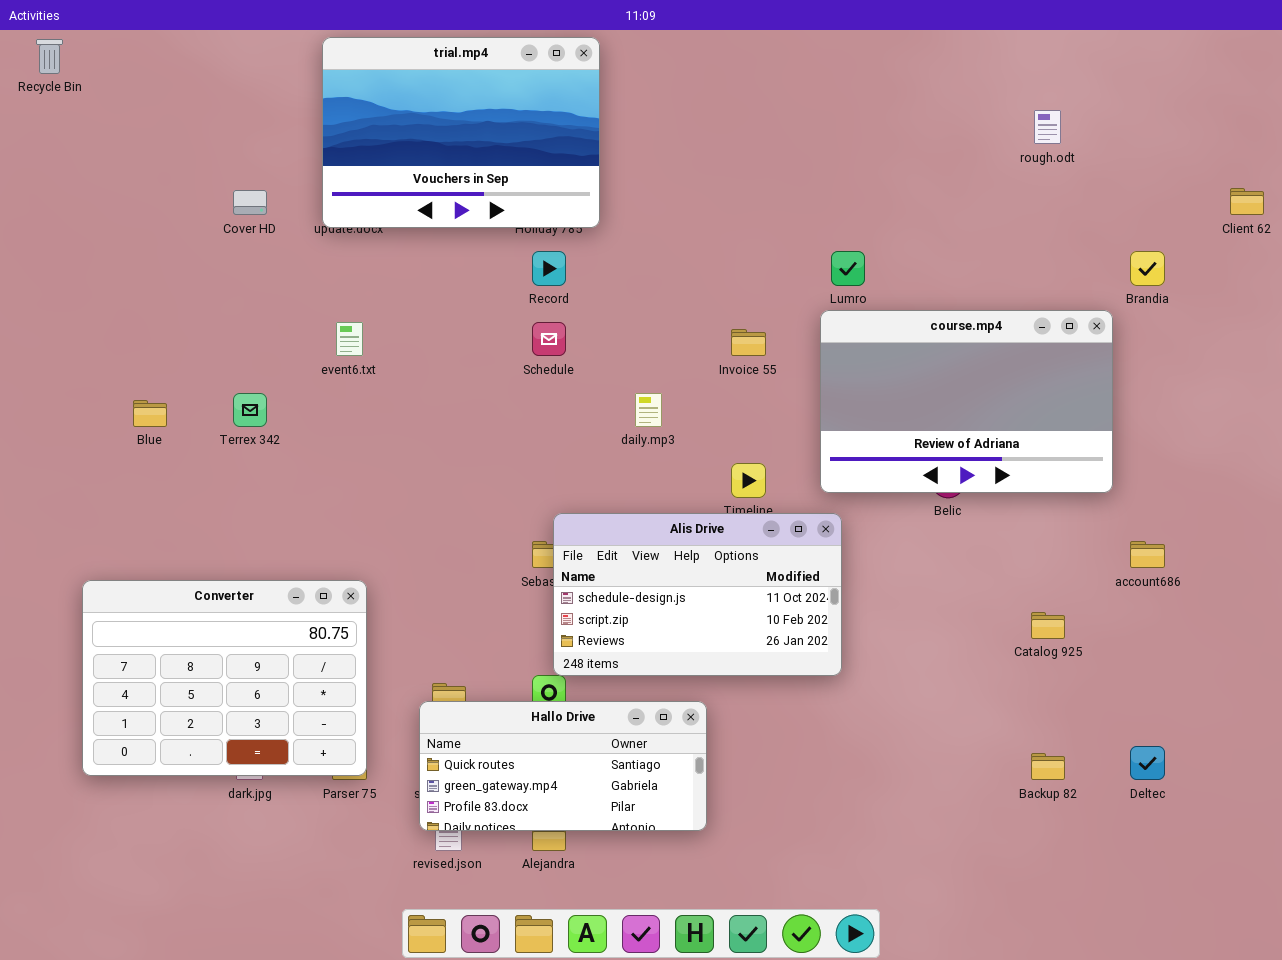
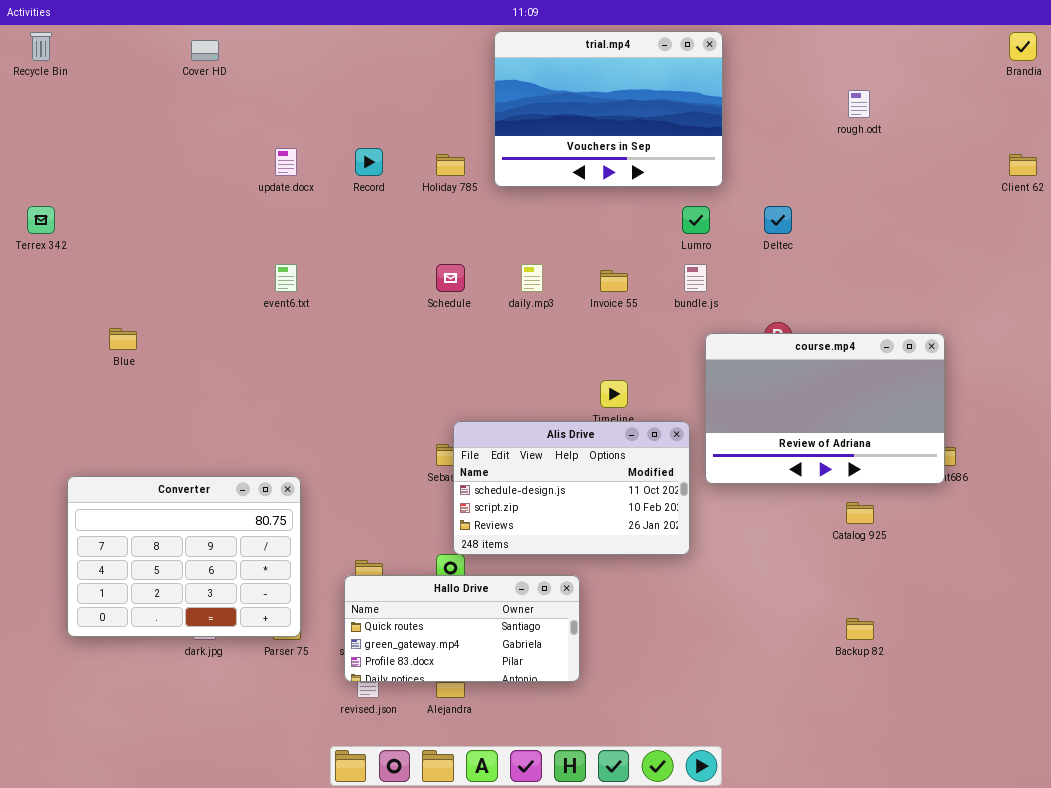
trial.mp4: [322,37,600,228] -> [494,31,723,187], moved
Cover HD: [233,190,267,215] -> [191,40,219,61], moved
Record: [532,251,566,286] -> [355,148,383,176], moved
Brandia: [1130,251,1165,286] -> [1009,32,1037,61], moved
course.mp4: [820,310,1113,493] -> [705,333,945,484], moved
Terrex 342: [233,393,267,427] -> [27,206,55,234], moved
daily.mp3: [635,393,662,427] -> [521,264,543,292], moved
Deltec: [1130,746,1165,780] -> [764,206,792,234], moved

